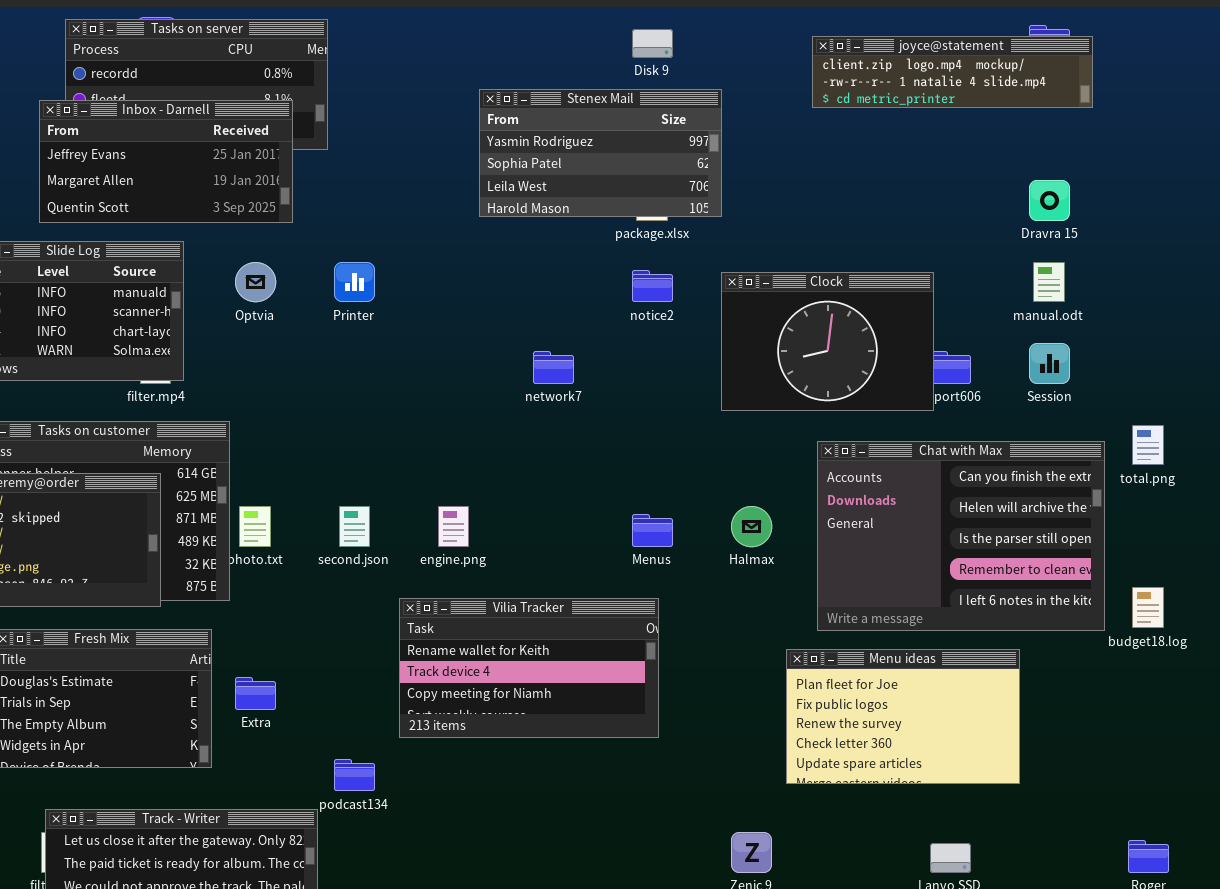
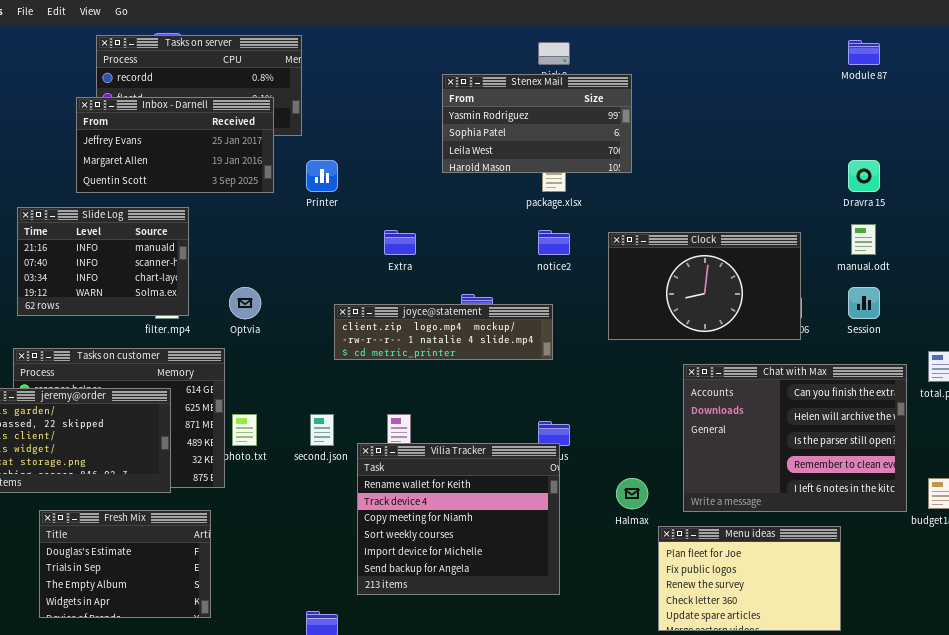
joyce@statement: [812,36,1093,108] -> [334,304,553,360], moved
Stenex Mail: [479,89,722,217] -> [442,74,632,173], moved
Optvia: [235,262,276,302] -> [229,287,261,319], moved
Printer: [334,262,375,302] -> [306,160,338,192], moved
Clock: [721,272,934,411] -> [608,232,801,340], resized
Halmax: [731,506,772,547] -> [616,478,648,509], moved
Vilia Tracker: [399,598,659,738] -> [357,443,560,595], resized
Extra: [235,677,276,710] -> [384,230,416,255], moved

